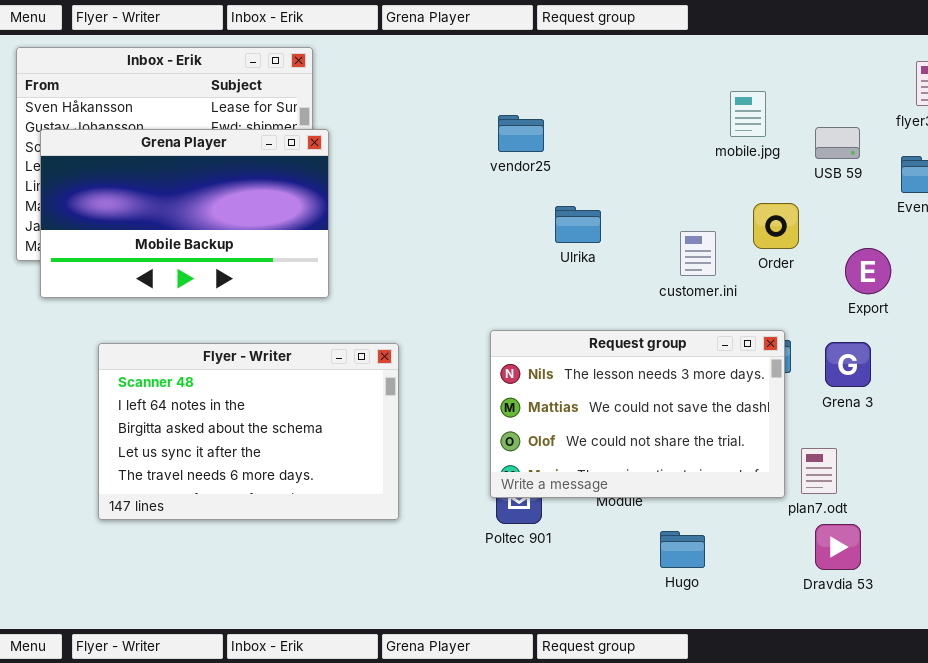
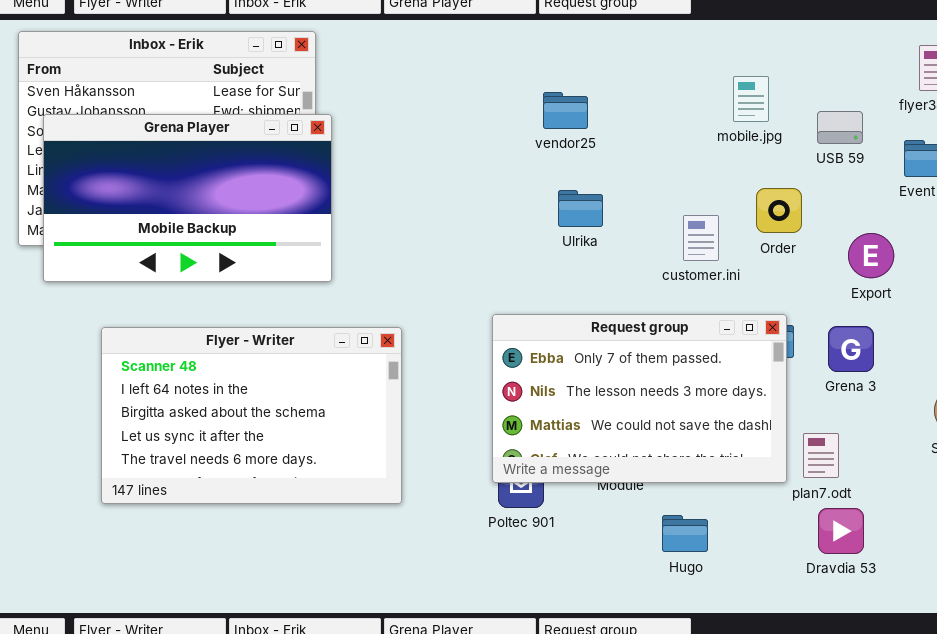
vendor25: [498,115,544,152] -> [543,92,588,129], moved
Request group: [490,330,785,498] -> [492,314,787,483], scrolled up 1 row

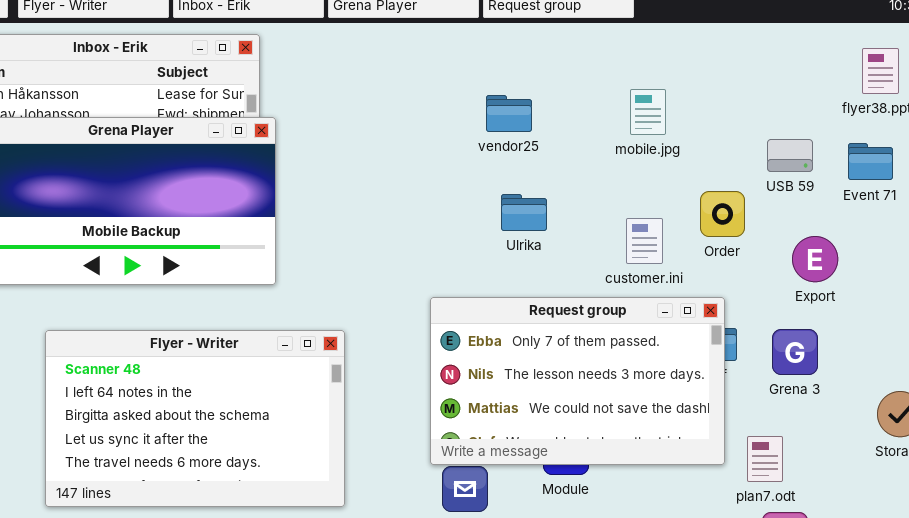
mobile.jpg: [733,76,769,122] -> [630,89,666,135], moved
USB 59: [817,111,863,144] -> [767,139,813,172], moved
Request group: [492,314,787,483] -> [430,297,725,465], moved

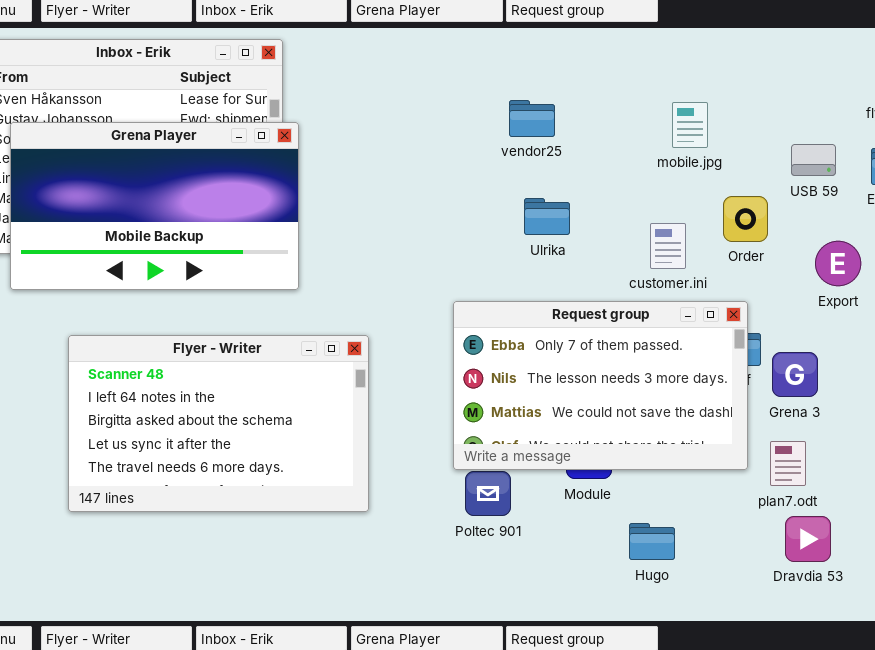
mobile.jpg: [630,89,666,135] -> [672,102,708,148], moved
Grena 3: [772,329,818,375] -> [772,352,818,397], moved

